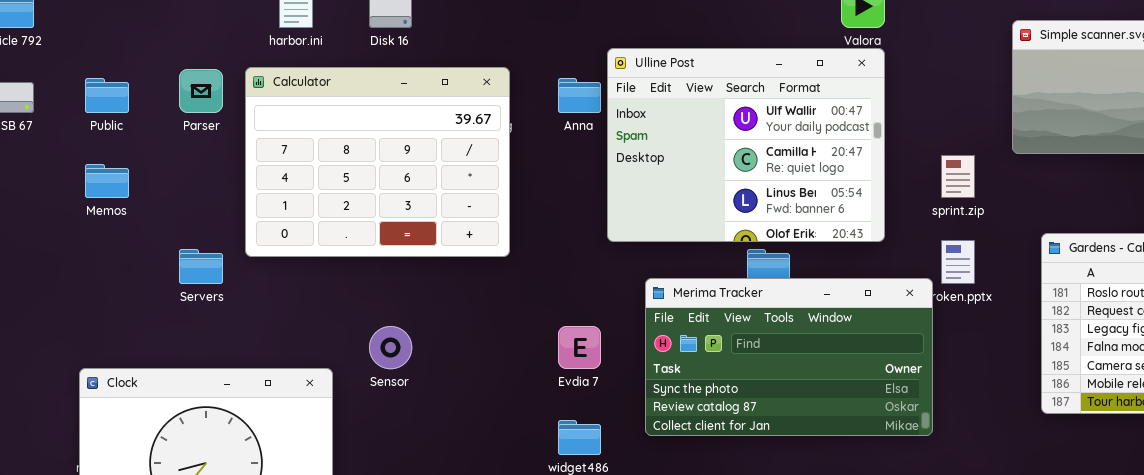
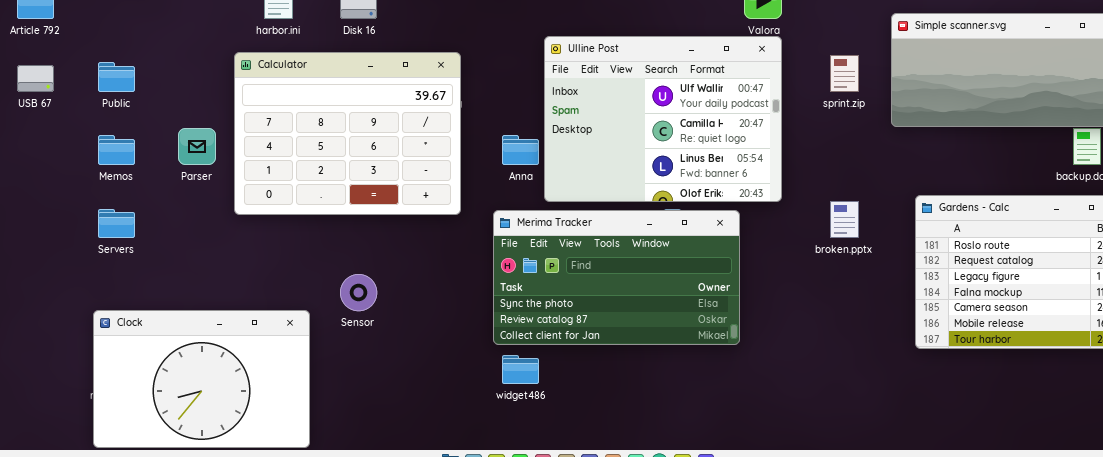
Parser: [179,69,223,113] -> [178,128,216,165], moved
Anna: [558,78,601,113] -> [502,135,539,165], moved
sprint.zip: [941,155,975,198] -> [830,55,859,92], moved
Servers: [179,249,223,284] -> [98,209,135,238], moved
Merima Tracker: [645,278,933,436] -> [493,210,740,345], moved

